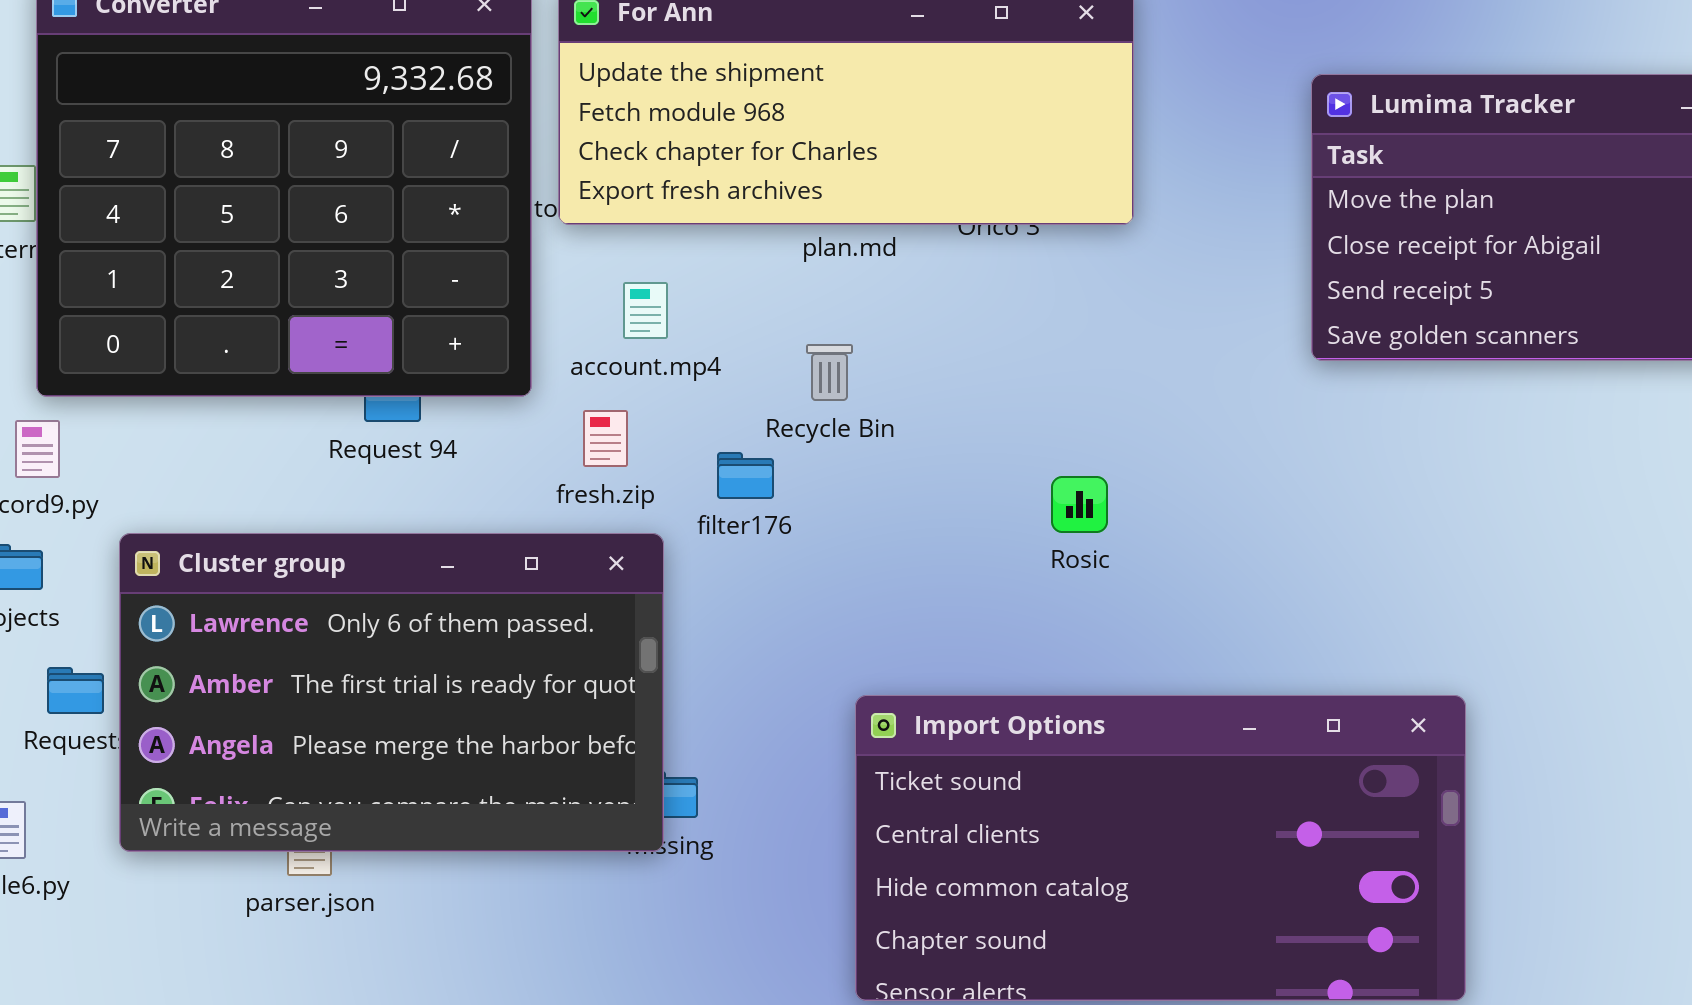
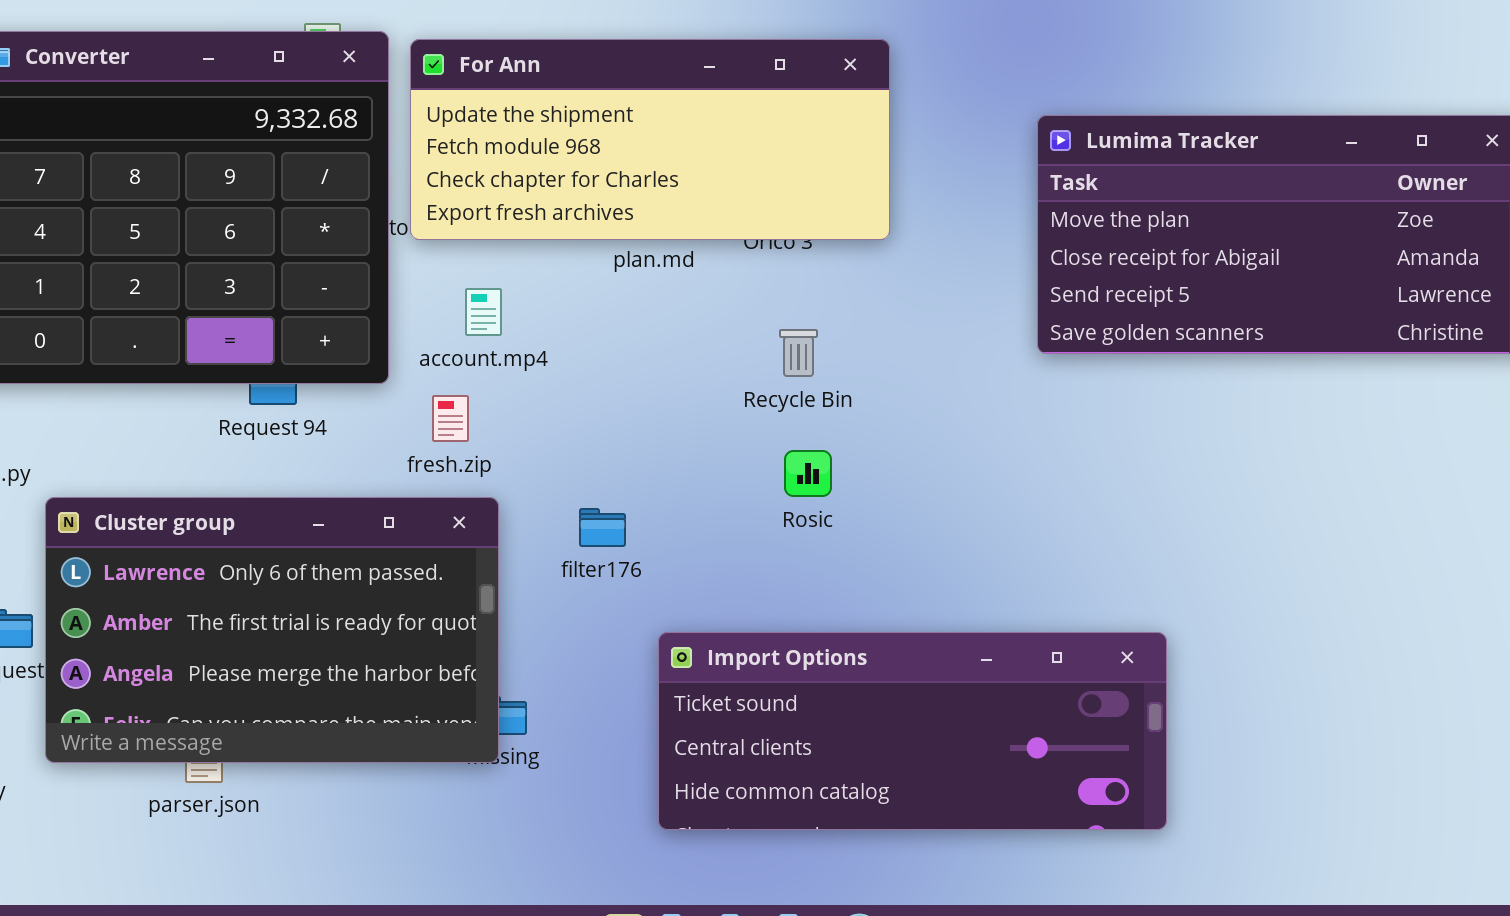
Recycle Bin: [806,344,853,401] -> [779,329,818,377], moved
filter176: [717,452,774,499] -> [579,508,626,547], moved
Rosic: [1051,476,1108,533] -> [784,450,832,497], moved
Import Options: [855,695,1466,1001] -> [658,632,1167,830], resized

